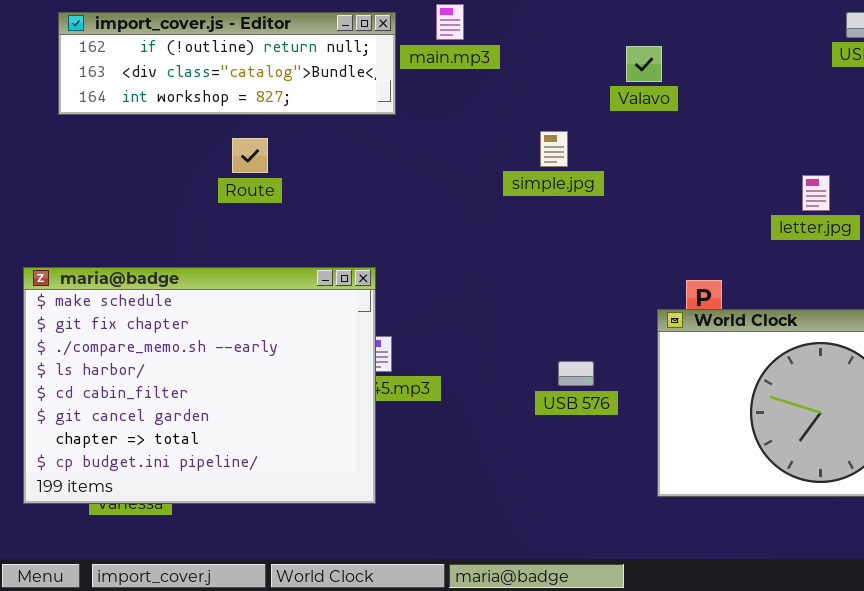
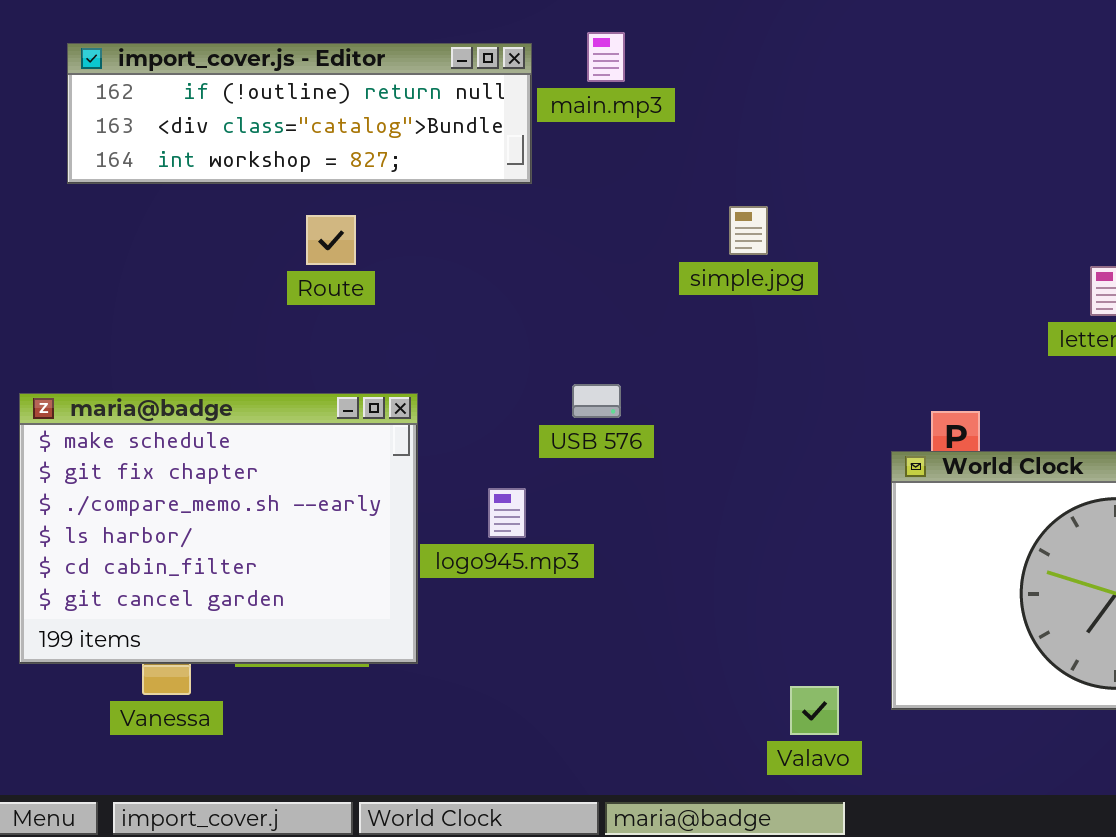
Valavo: [626,46,662,82] -> [790,686,839,735], moved
maria@badge: [23,267,376,504] -> [19,393,418,664], resized
USB 576: [558,361,594,386] -> [572,384,621,418], moved

